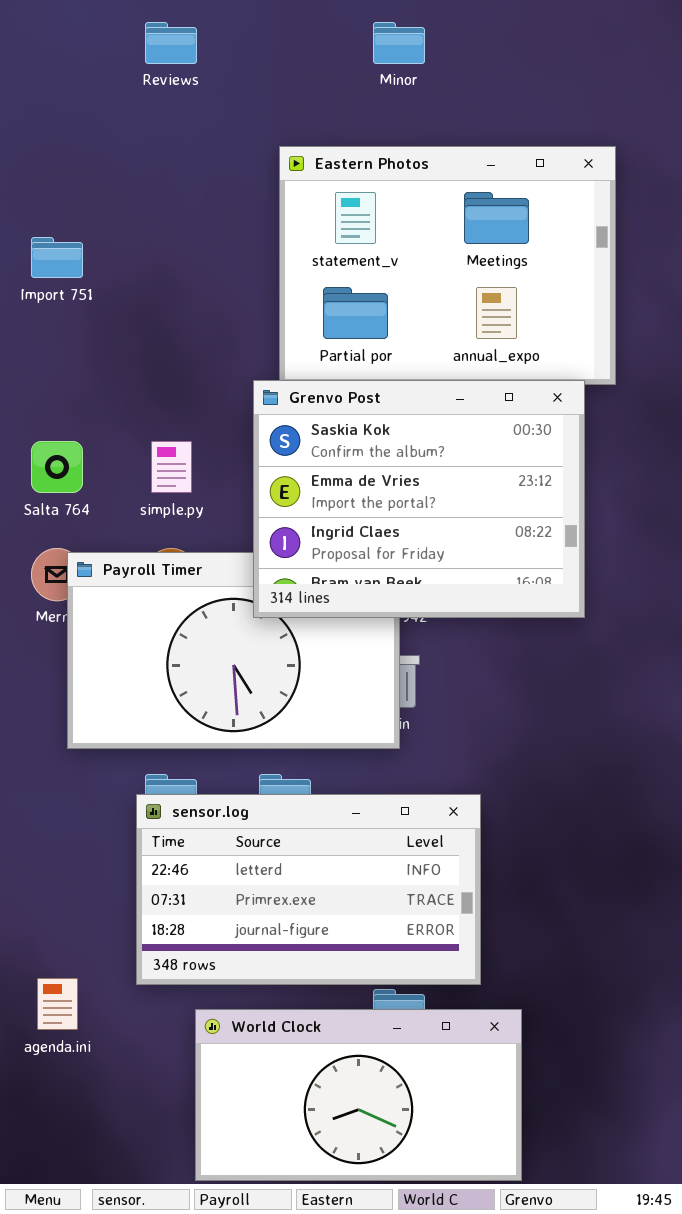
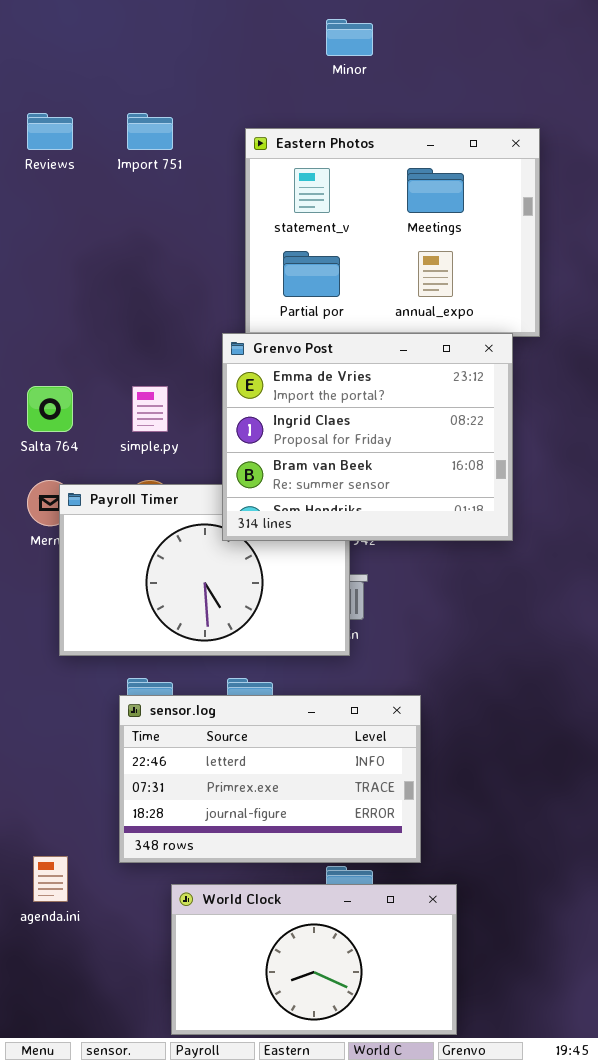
Reviews: [145,22,197,64] -> [27,113,73,150], moved
Import 751: [31,237,83,278] -> [127,113,173,150], moved
Grenvo Post: [253,380,585,618] -> [222,333,513,541], scrolled down 1 row

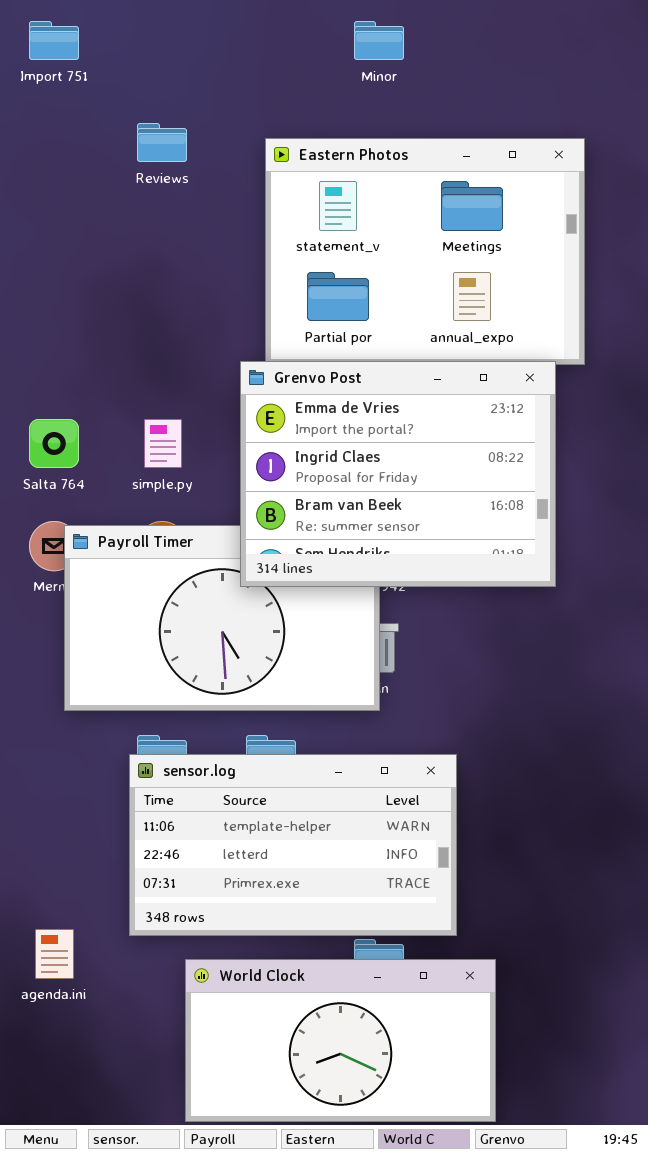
Reviews: [27,113,73,150] -> [137,123,187,162], moved
Import 751: [127,113,173,150] -> [29,21,79,60], moved
sensor.log: [119,695,421,863] -> [129,754,457,936], scrolled up 1 row

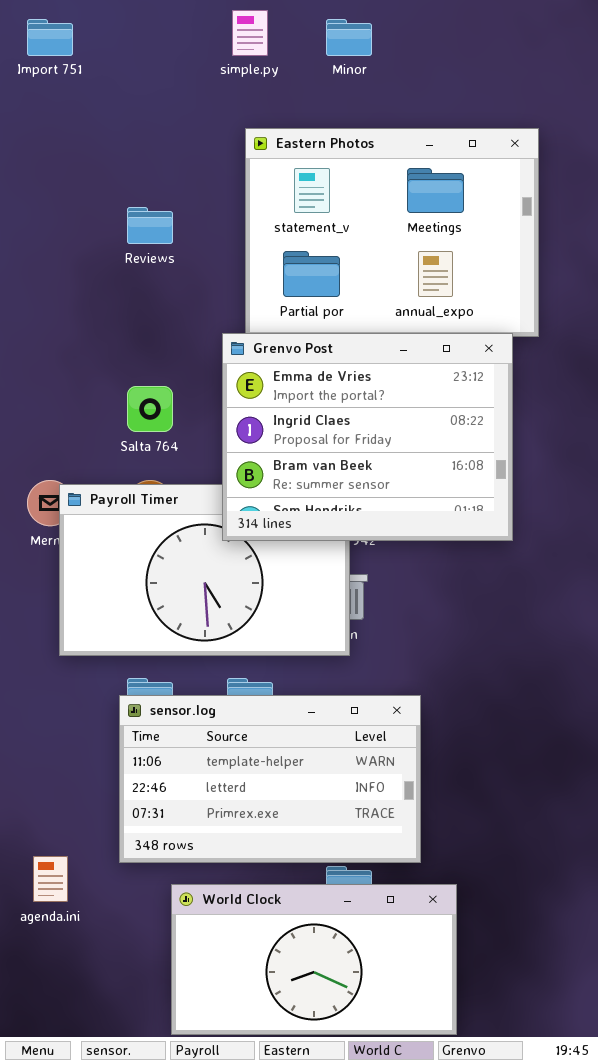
Reviews: [137,123,187,162] -> [127,207,173,244], moved
Salta 764: [29,419,79,468] -> [127,386,173,432], moved
simple.py: [144,419,182,468] -> [232,10,268,56], moved

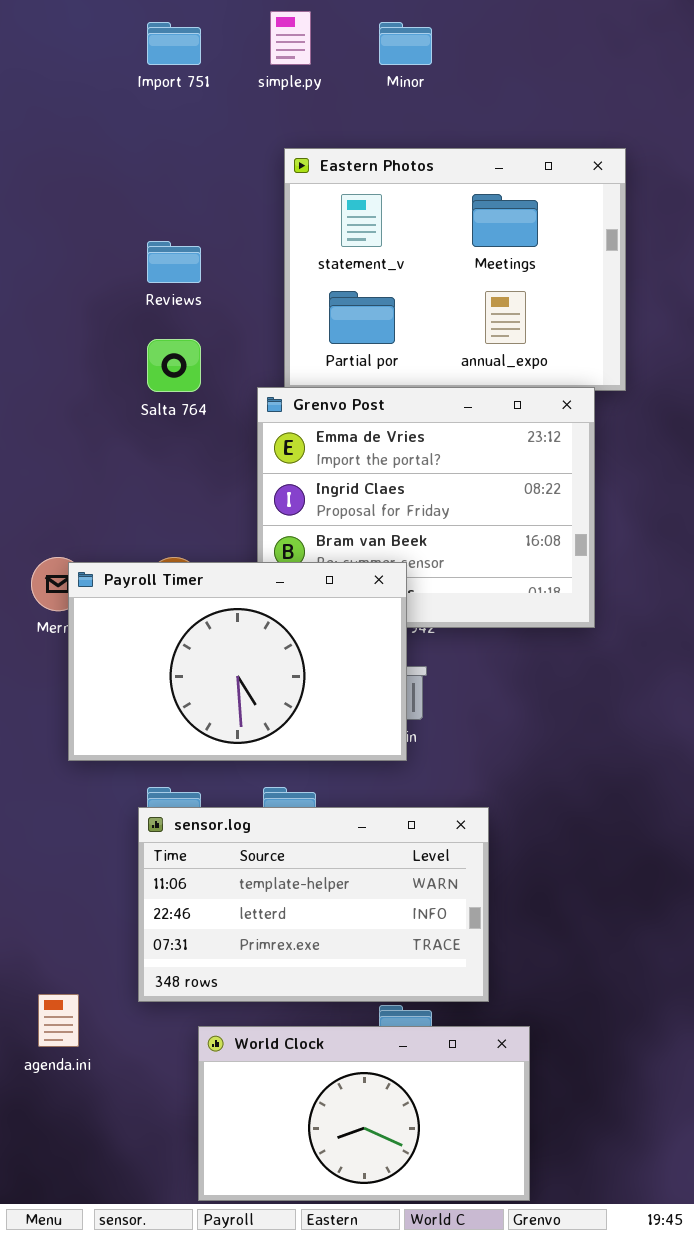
Import 751: [27,19,73,56] -> [147,22,201,65], moved
Salta 764: [127,386,173,432] -> [147,339,201,392], moved
Payroll Timer: [59,484,350,656] -> [68,562,407,761], raised

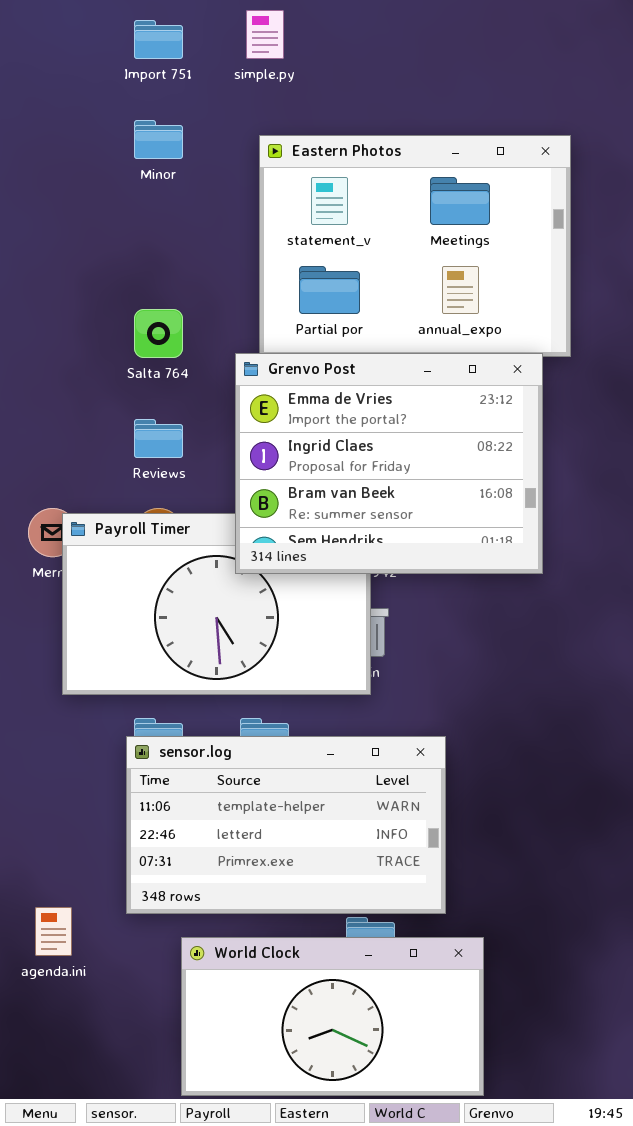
Minor: [379,22,432,65] -> [134,120,183,159], moved
Reviews: [147,241,201,283] -> [134,419,183,458], moved
Grenvo Post: [257,387,595,628] -> [235,353,543,574], raised

